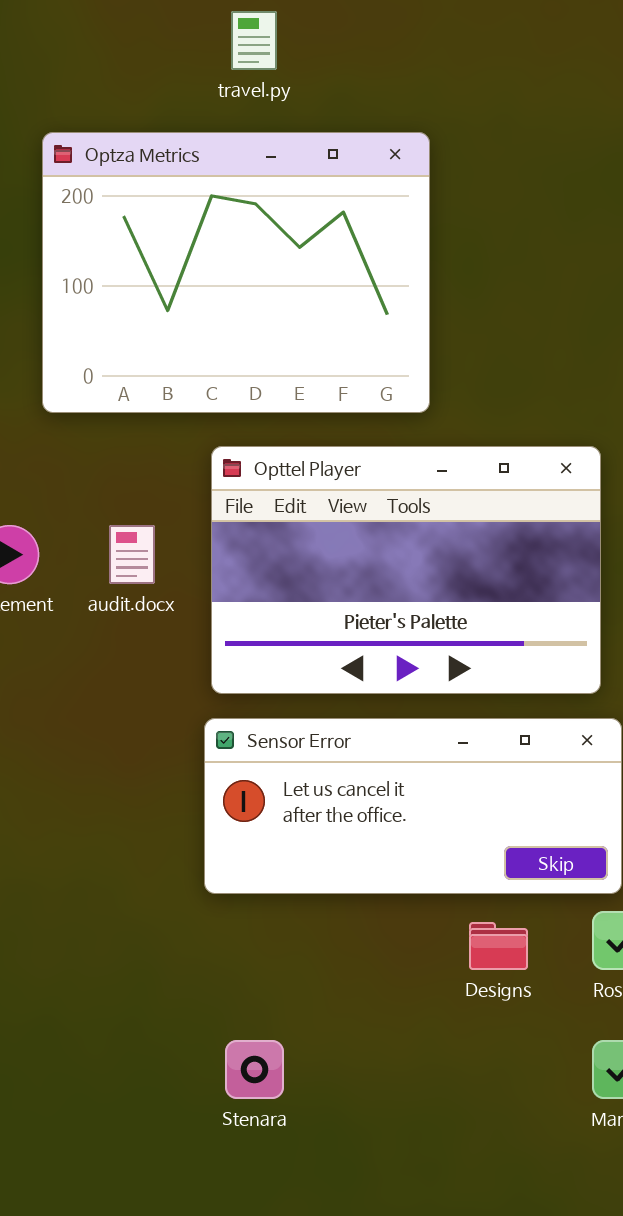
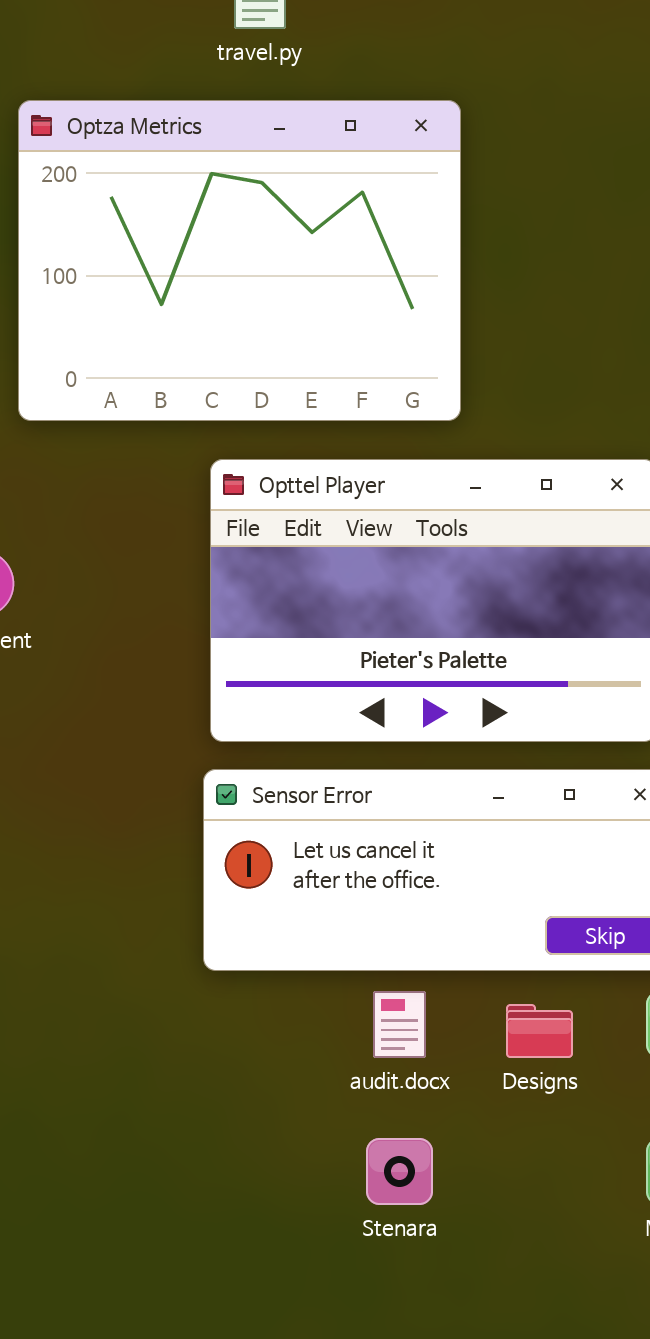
audit.docx: [109,525,155,584] -> [373,991,426,1058], moved
Stenara: [225,1040,284,1099] -> [366,1138,433,1205], moved

